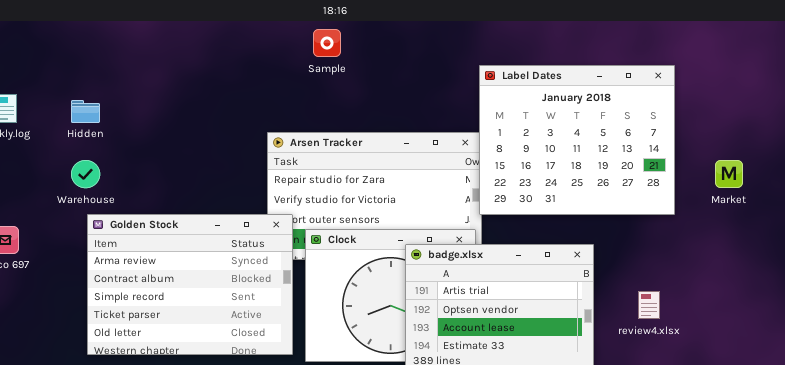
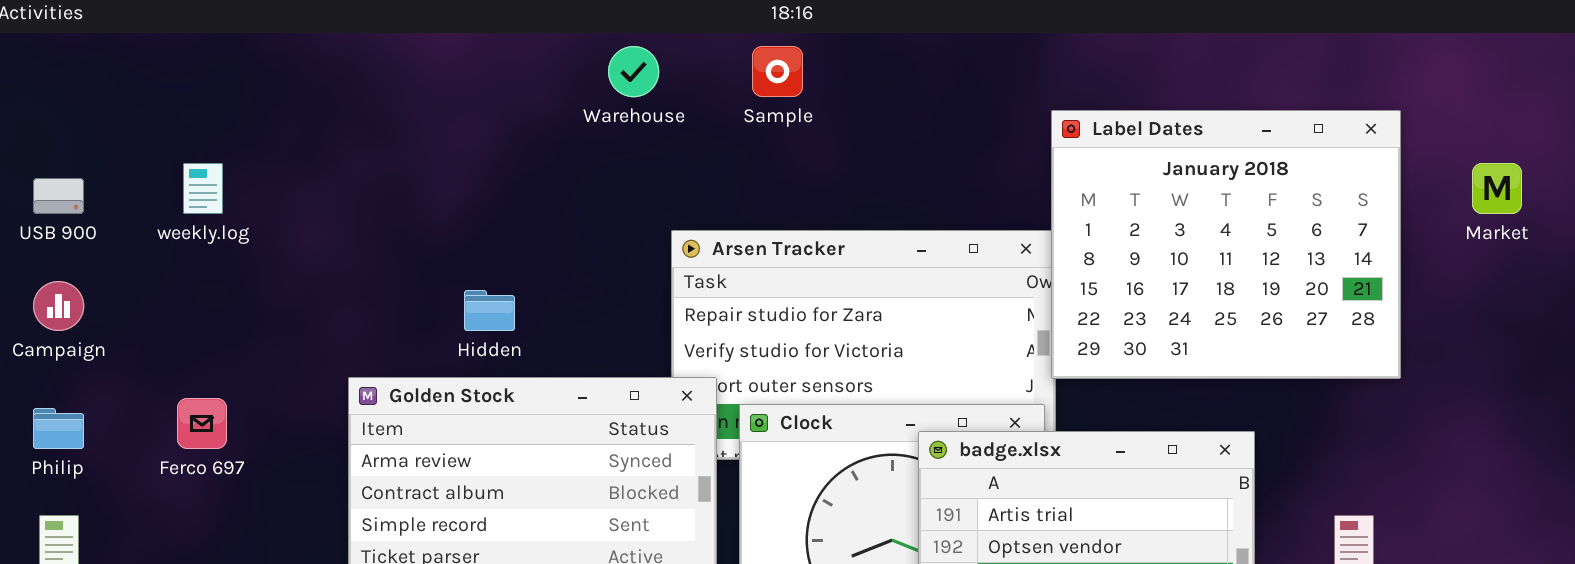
Hidden: [71,100,100,123] -> [464,290,515,331], moved
Warehouse: [71,160,100,188] -> [608,46,659,97], moved
Market: [715,160,743,188] -> [1472,163,1522,214], moved

